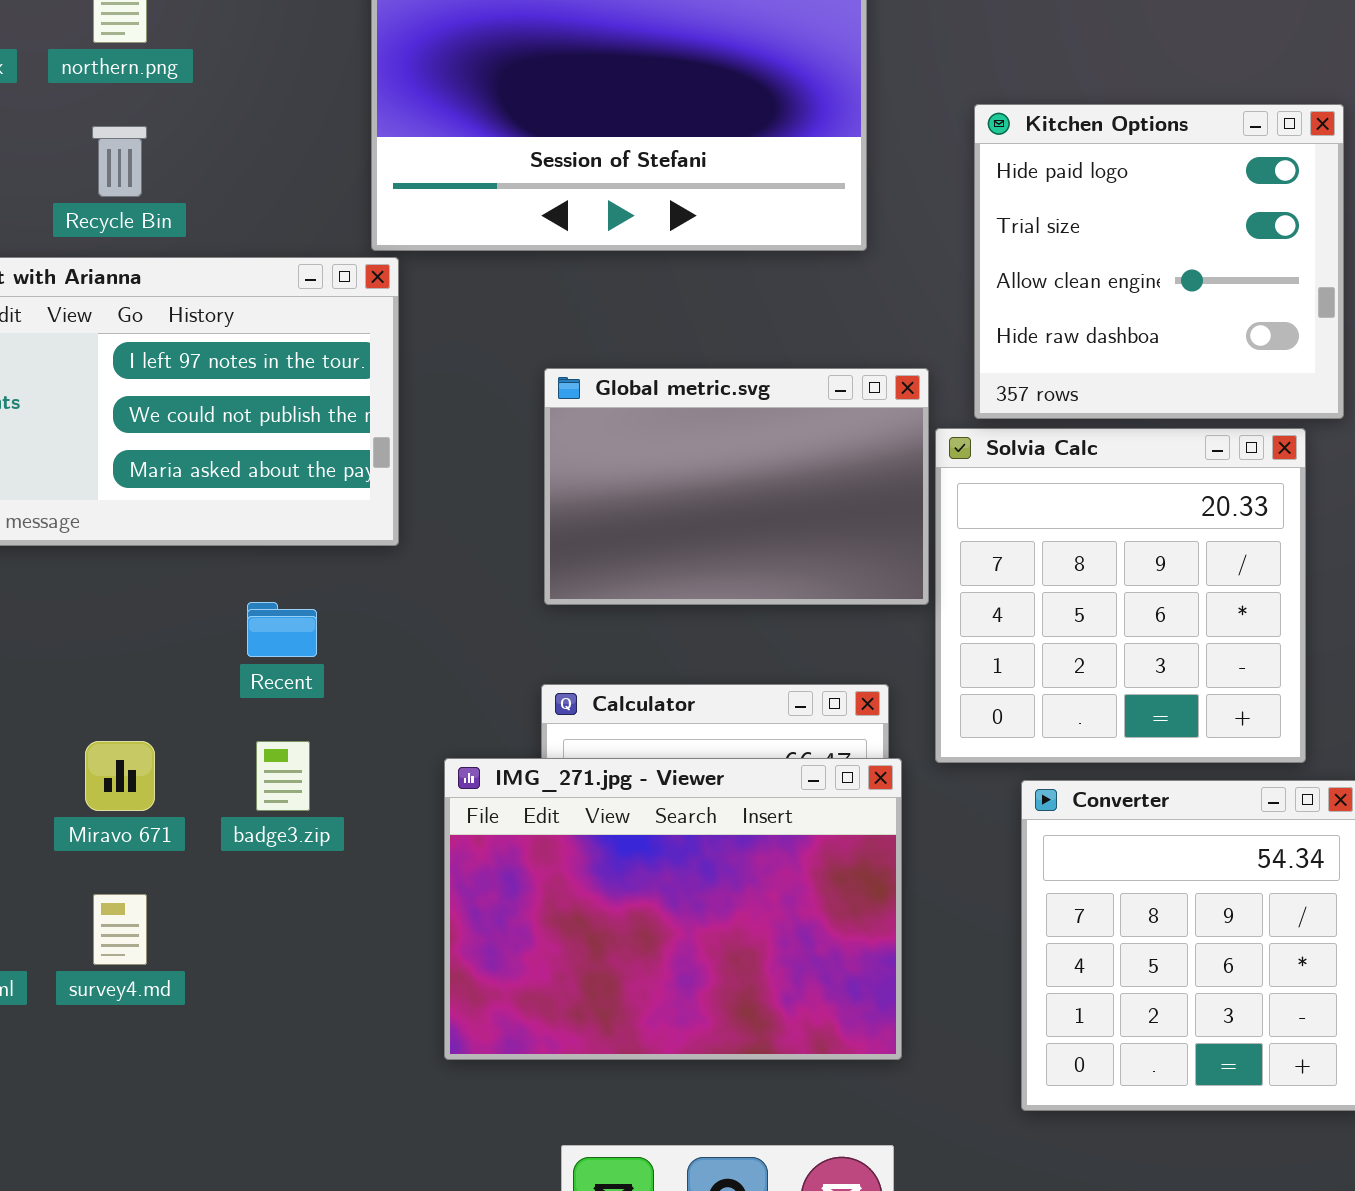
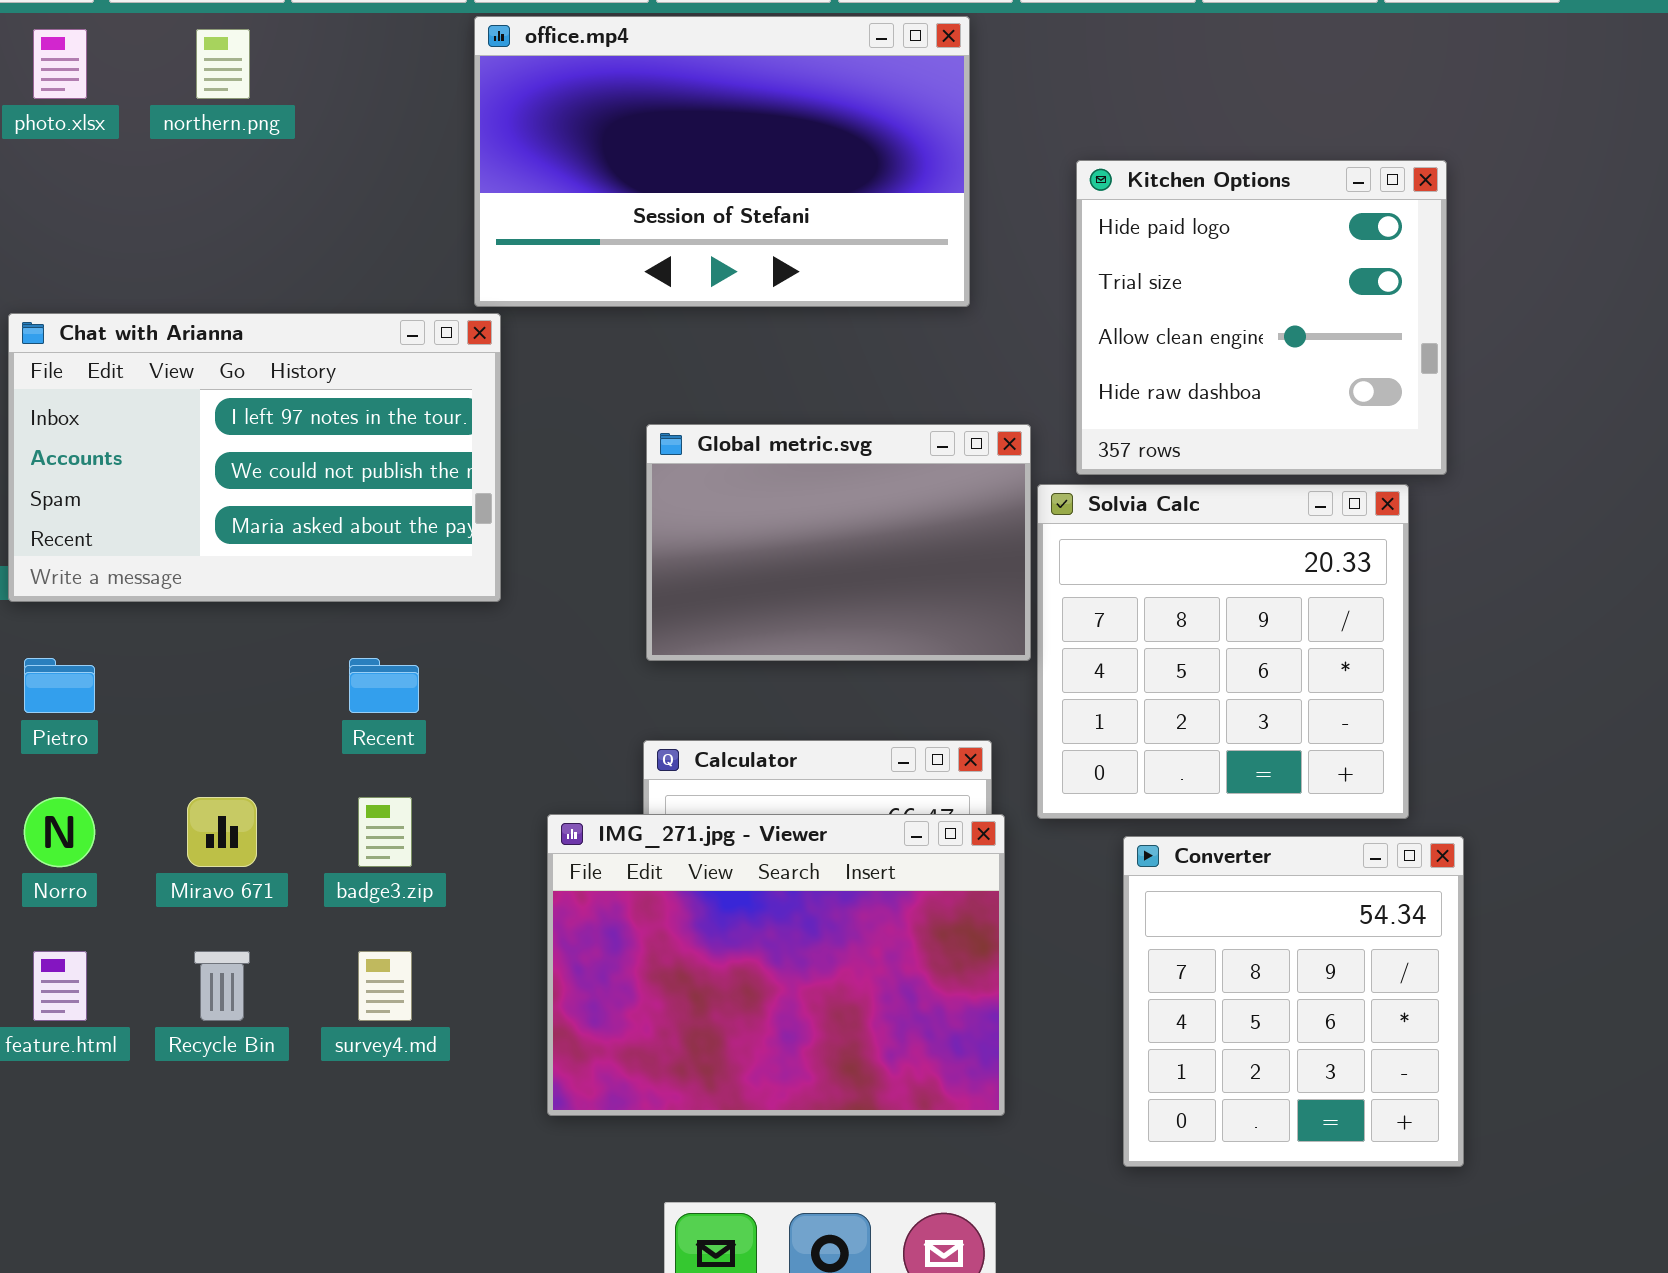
Recycle Bin: [92,126,147,197] -> [194,951,250,1021], moved
survey4.md: [93,894,147,965] -> [358,951,412,1021], moved

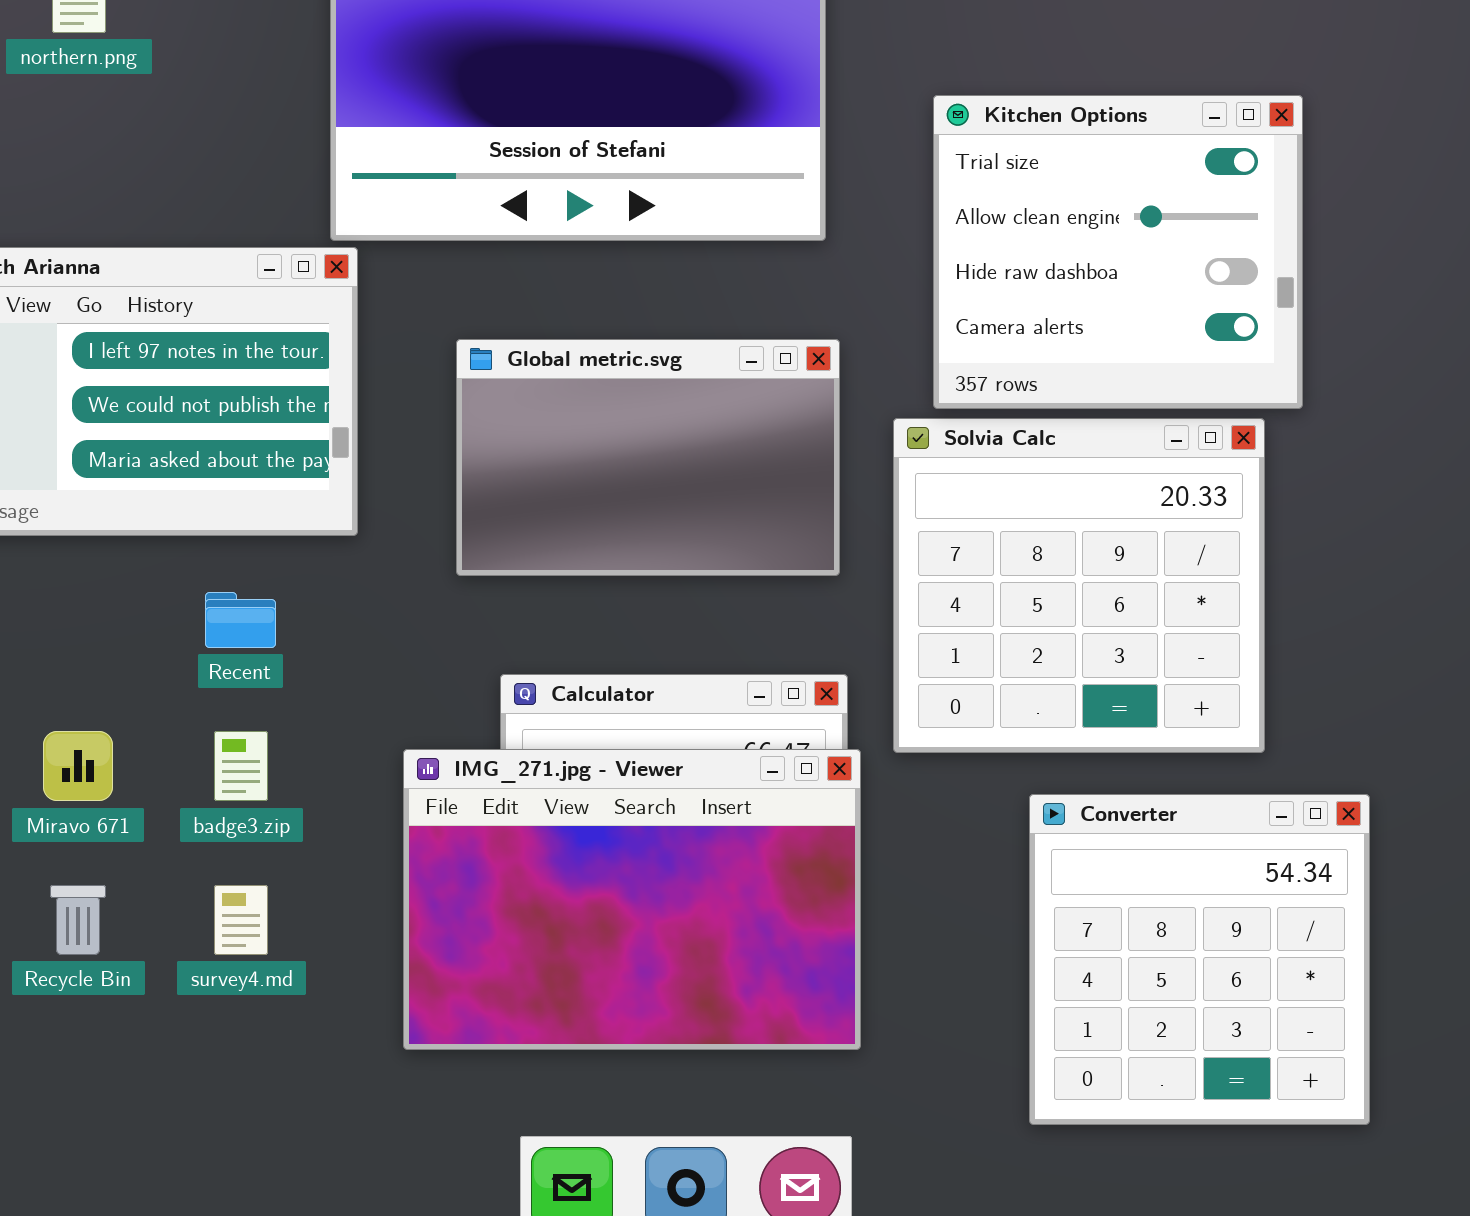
Kitchen Options: [1076,160,1447,475] -> [933,95,1303,409], scrolled down 1 row
Global metric.svg: [646,424,1031,661] -> [456,339,840,576], moved
Converter: [1123,836,1464,1167] -> [1029,794,1370,1125], moved

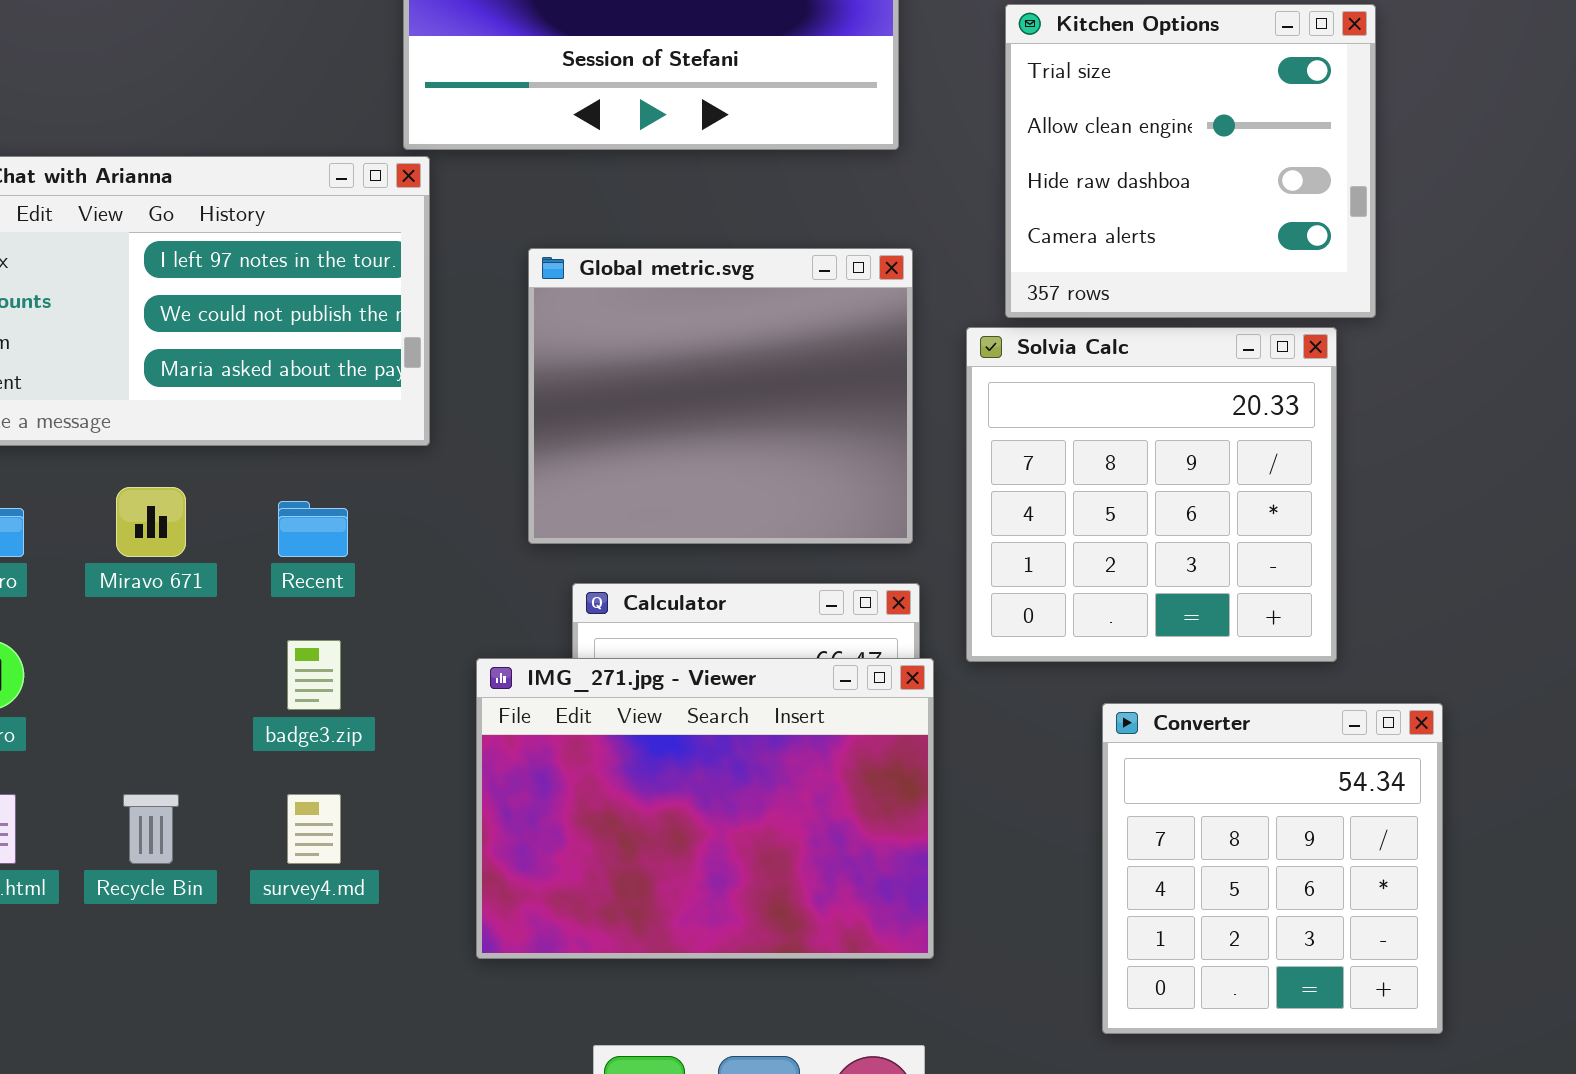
Global metric.svg: [456,339,840,576] -> [528,248,913,544], resized
Miravo 671: [43,731,113,801] -> [116,487,186,557], moved

